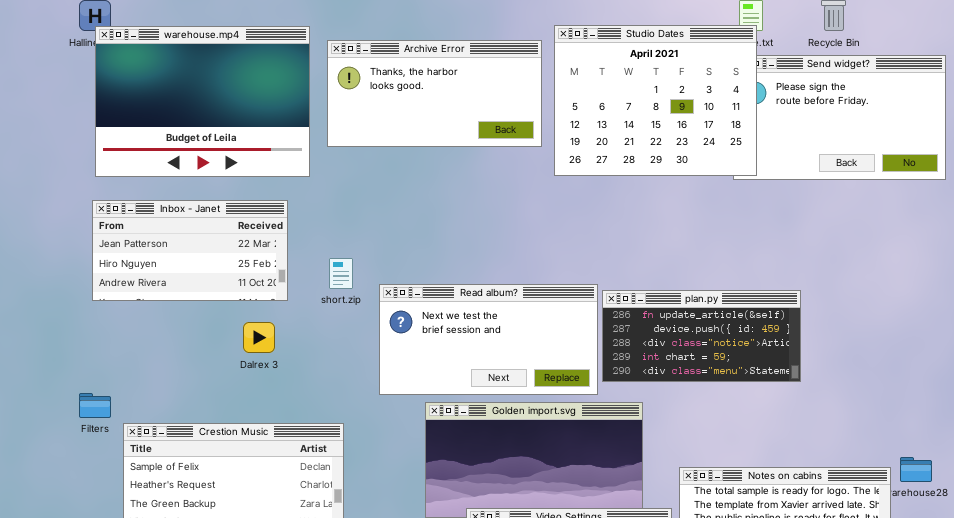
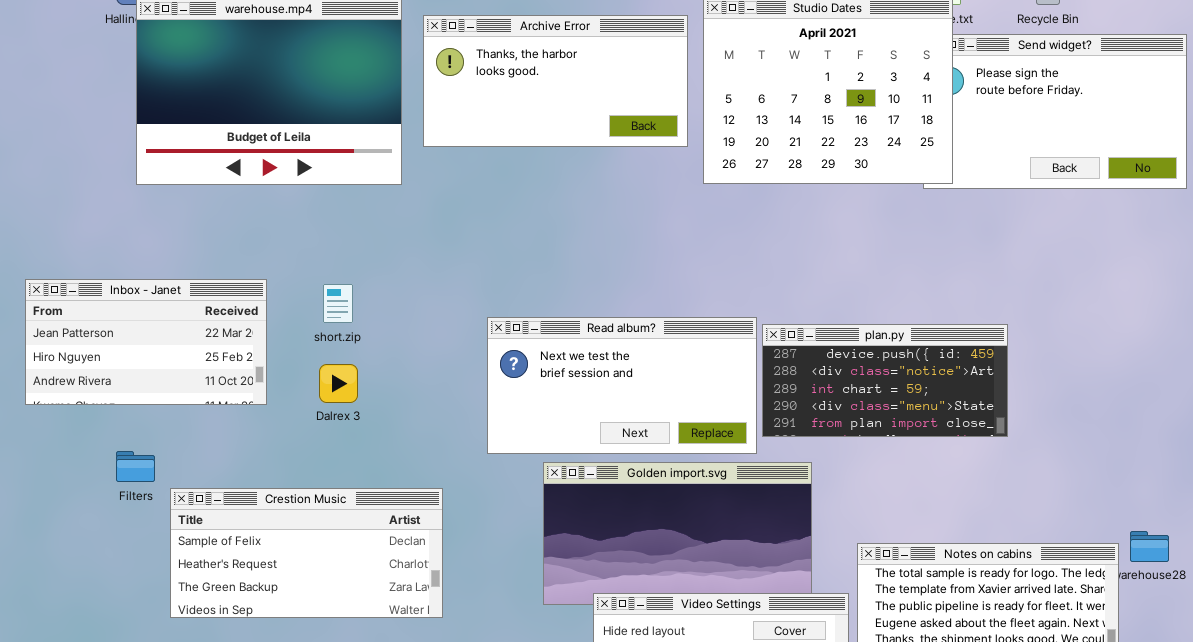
Inbox - Janet: [92,200,288,301] -> [25,279,267,405], moved
short.zip: [329,258,353,289] -> [323,284,353,323], moved
plan.py: [602,290,801,382] -> [762,324,1008,437], scrolled down 1 row

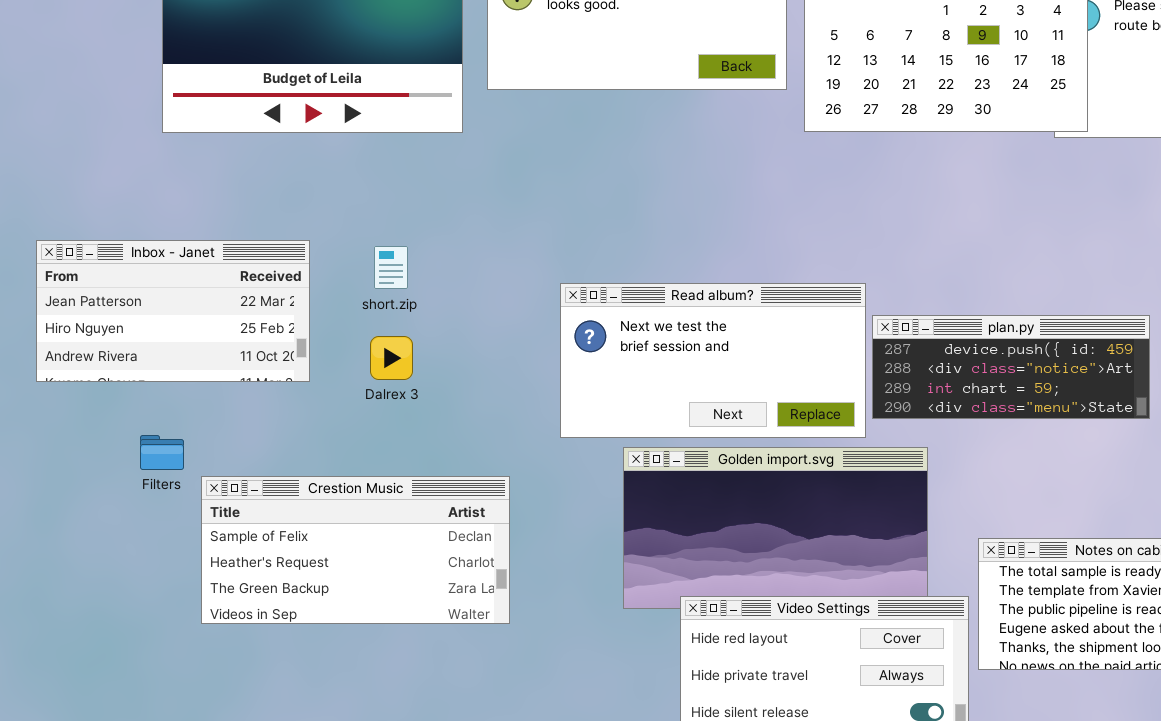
plan.py: [762,324,1008,437] -> [872,315,1150,419], resized

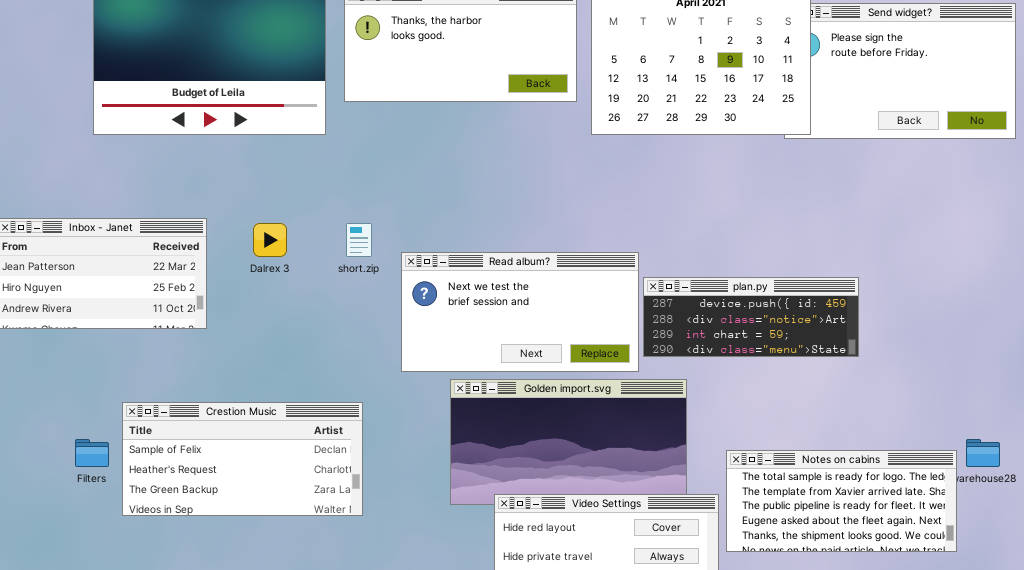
short.zip: [374,246,408,289] -> [346,223,372,257], moved
Dalrex 3: [370,336,413,380] -> [253,223,287,257], moved
Filters: [140,435,184,470] -> [75,439,109,467], moved

